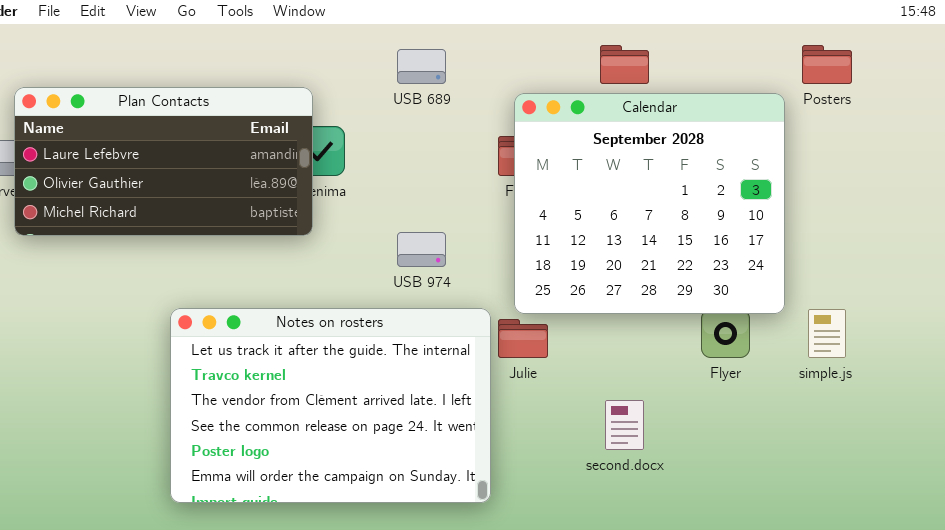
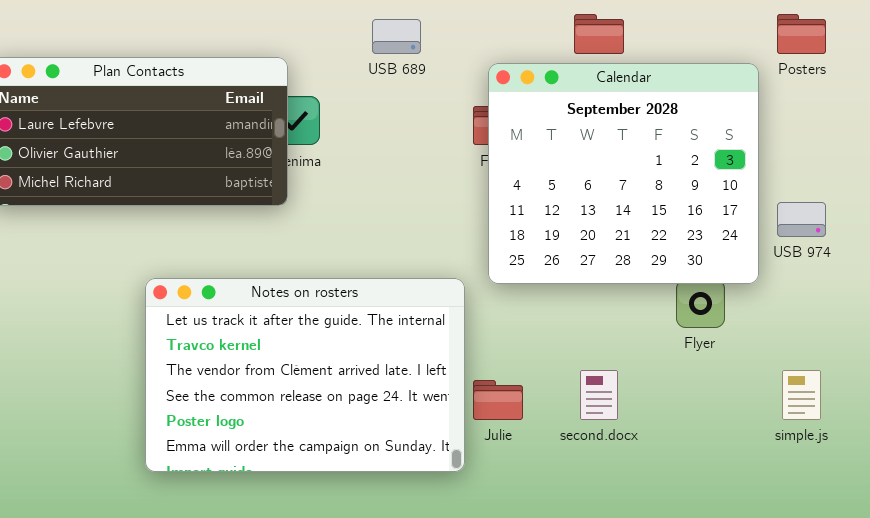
USB 974: [397,232,446,267] -> [777,202,826,237], moved
simple.js: [808,309,846,358] -> [782,370,821,420], moved
Julie: [498,319,548,358] -> [473,380,523,420], moved

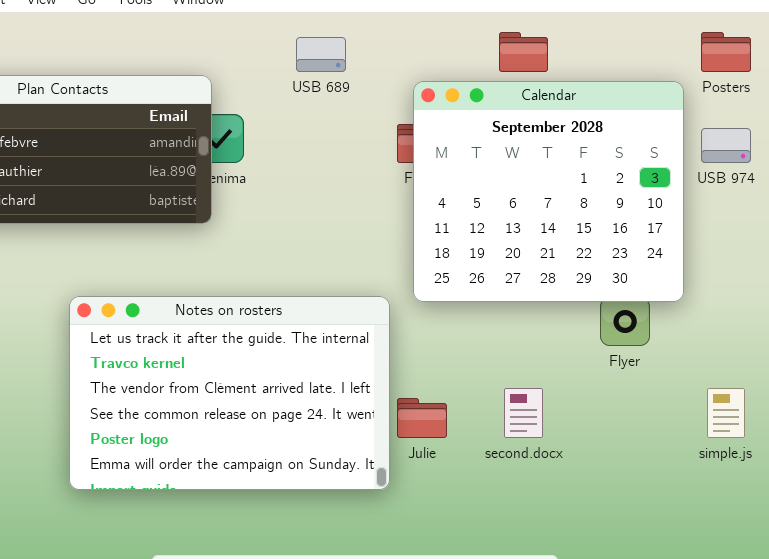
USB 974: [777,202,826,237] -> [701,128,751,163], moved

